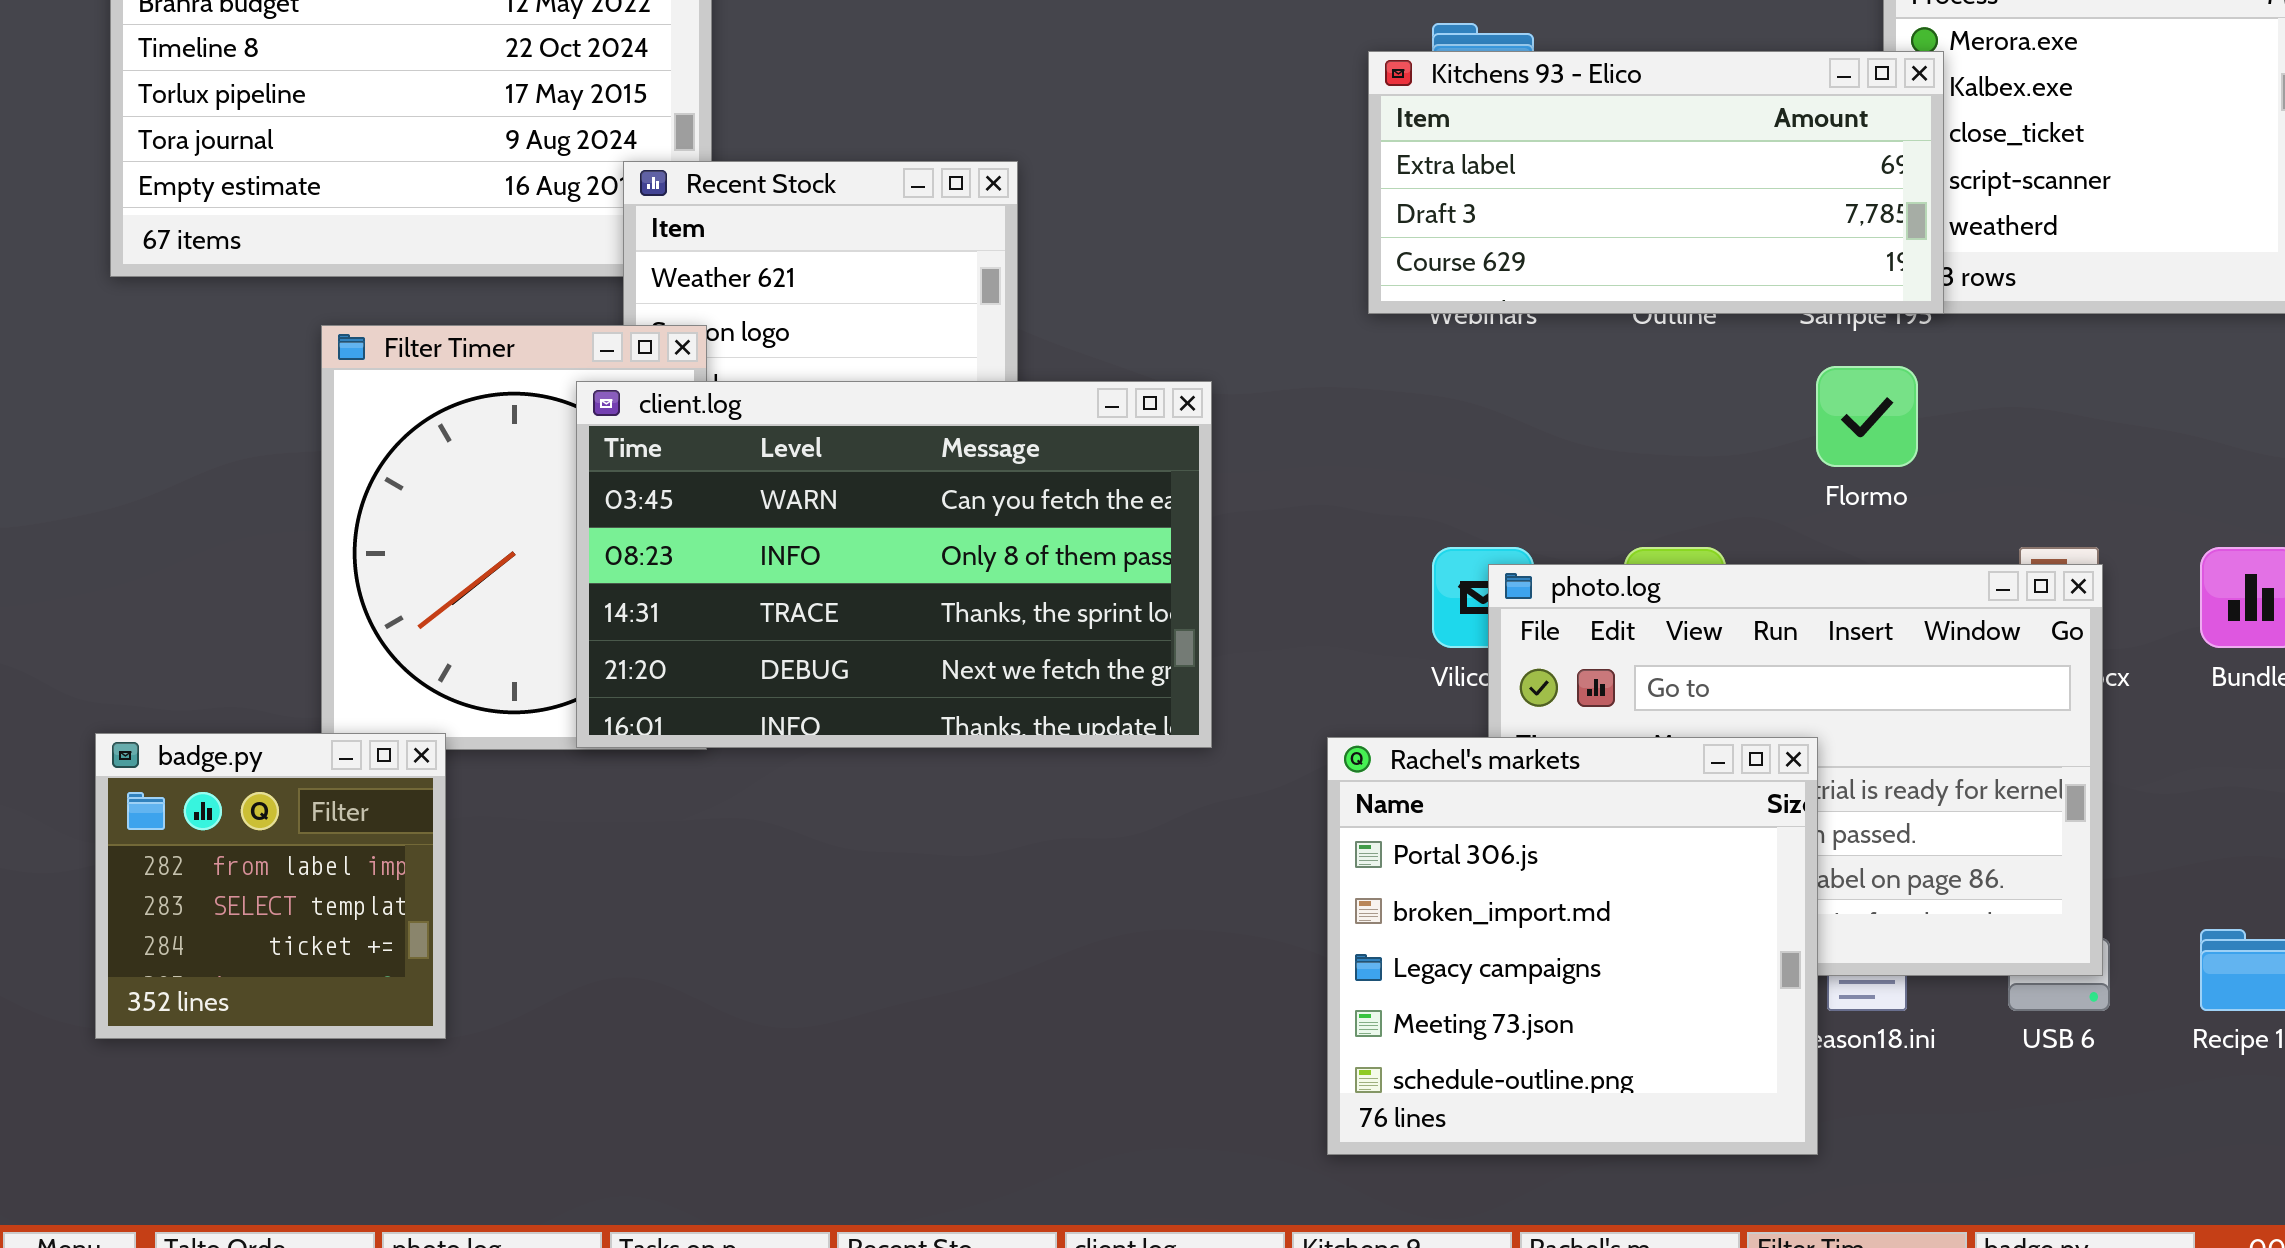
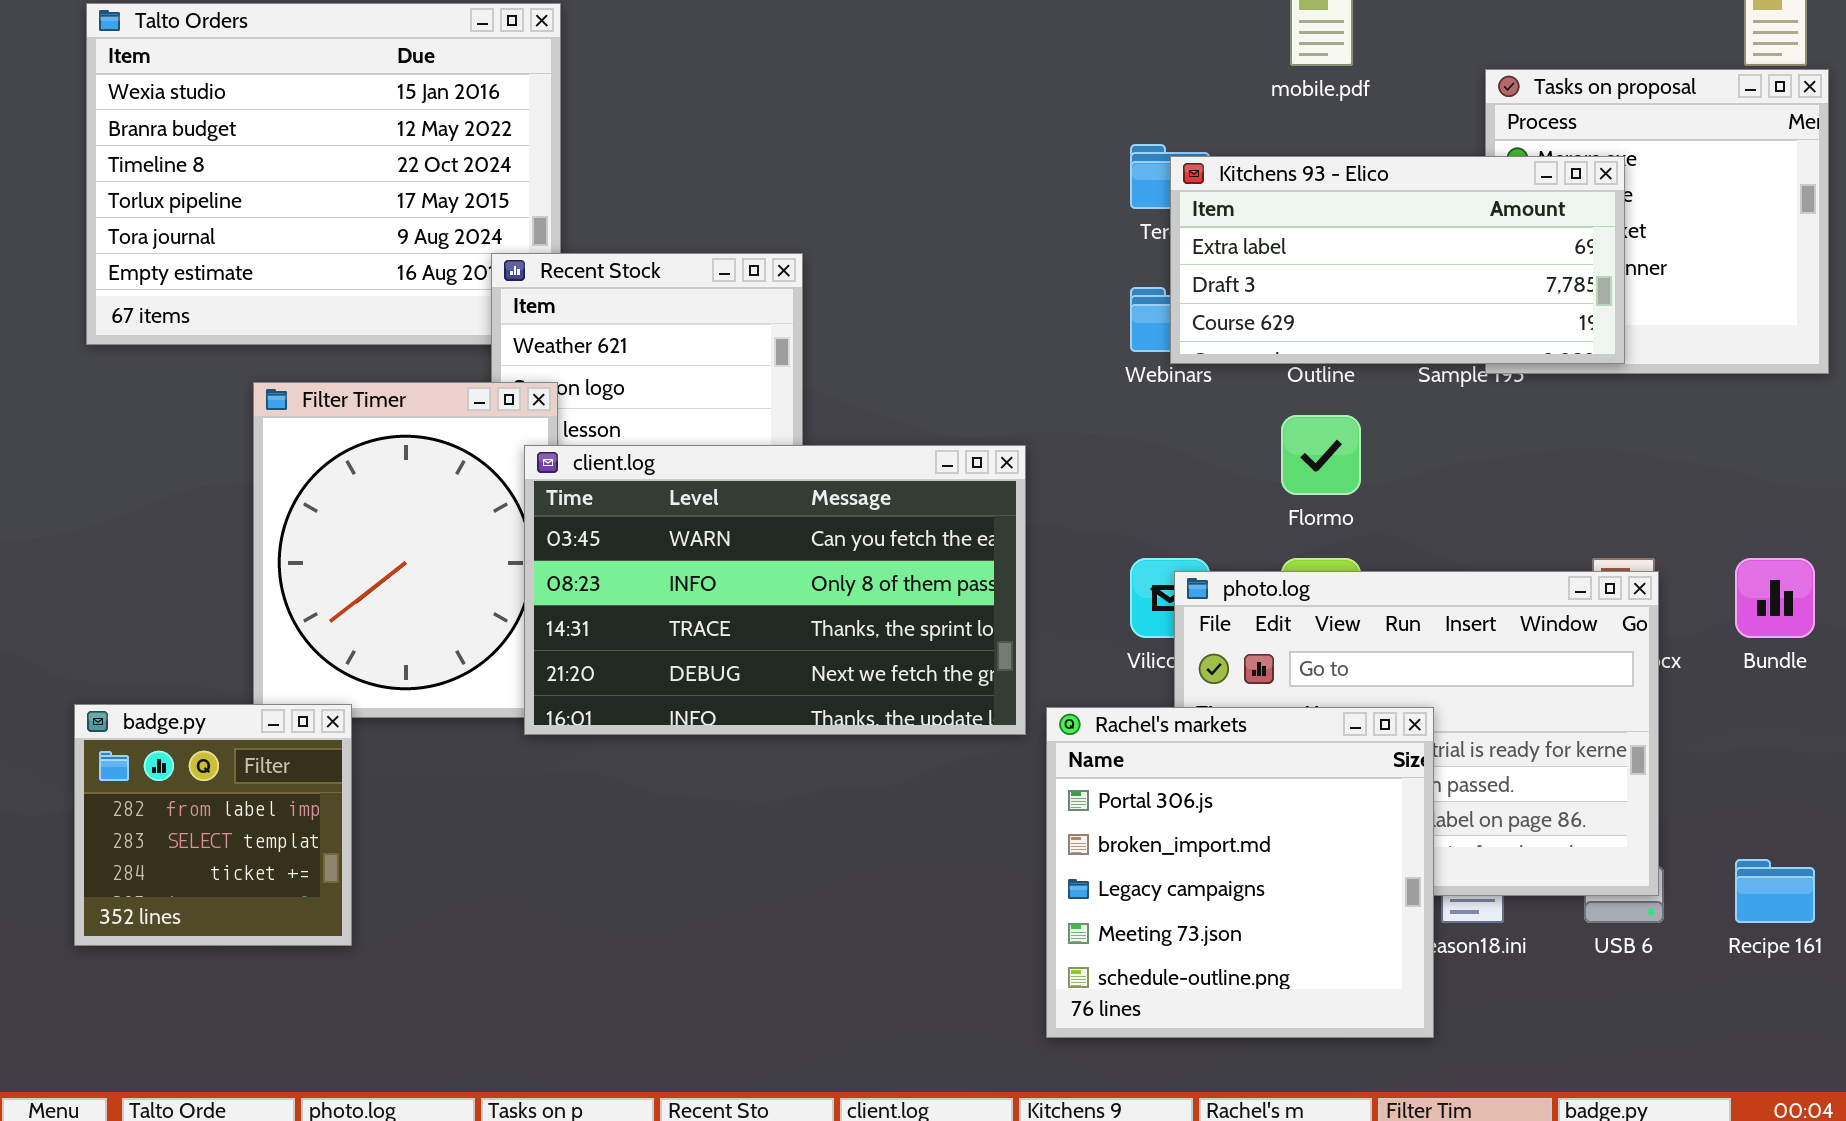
Kitchens 93 - Elico: [1368,51,1944,314] -> [1170,156,1625,364], moved
Flormo: [1816,366,1918,467] -> [1281,415,1361,495], moved
client.log: [576,381,1212,748] -> [524,445,1026,735], moved

